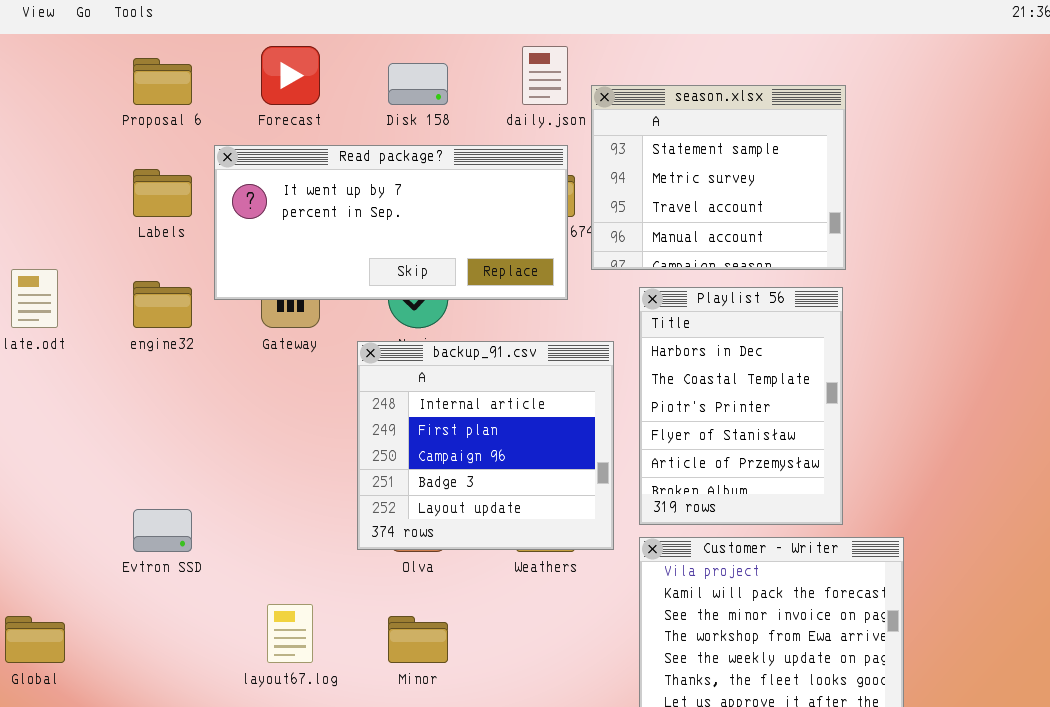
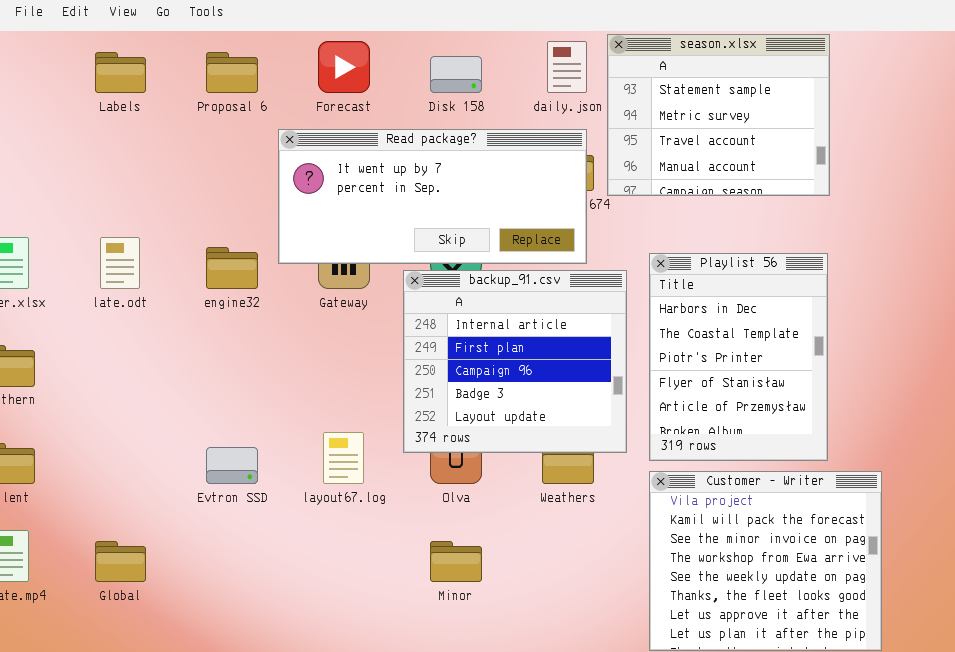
season.xlsx: [591,85,846,270] -> [607,34,830,196], moved
Labels: [133,169,192,217] -> [95,52,146,93], moved
backup_91.csv: [357,341,614,550] -> [403,270,627,453], moved
layout67.log: [267,604,313,663] -> [323,432,364,484], moved

